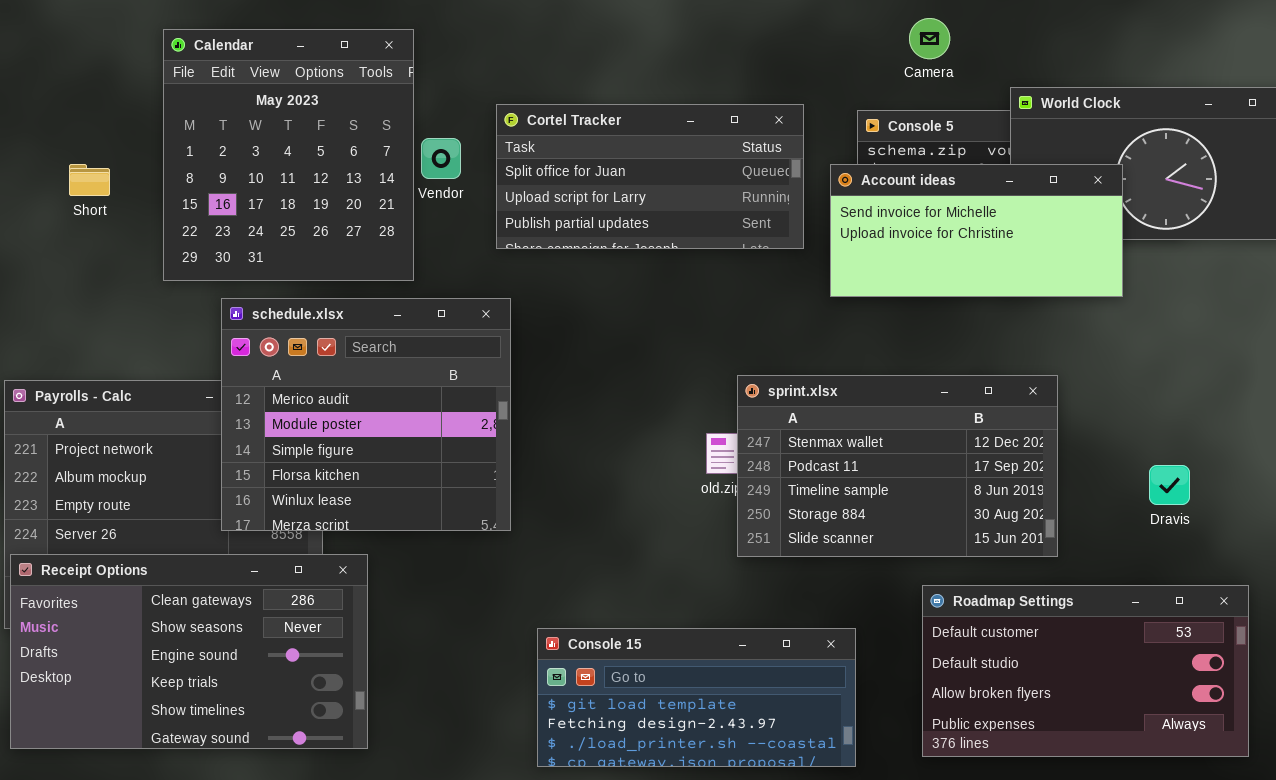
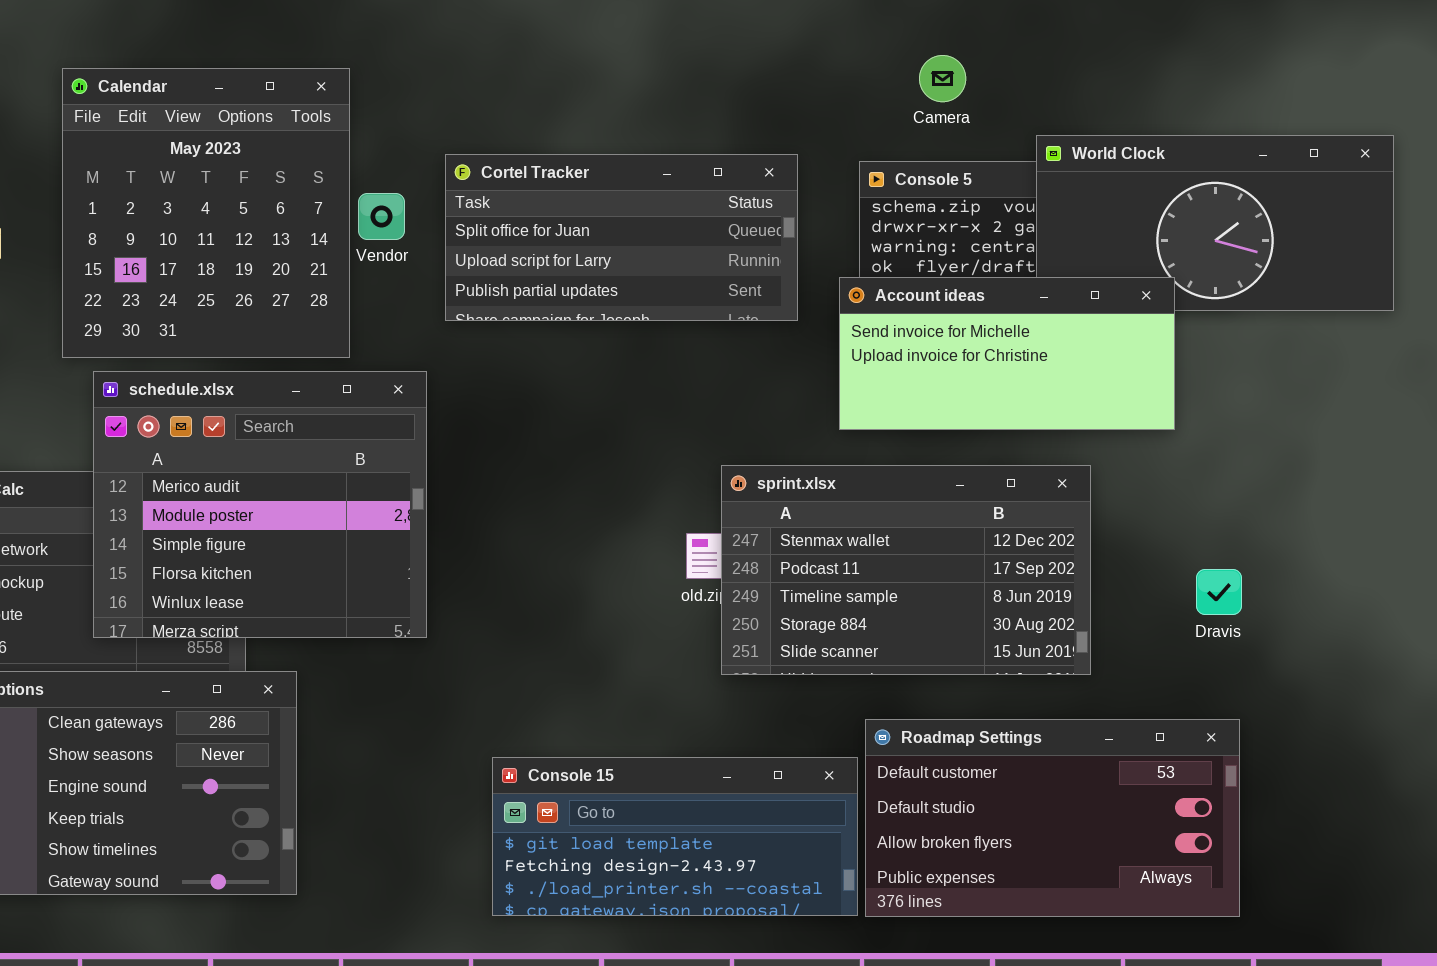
Account ideas: [830,164,1123,297] -> [839,277,1175,430], moved
schedule.xlsx: [221,298,511,531] -> [93,371,427,638], moved
Roadmap Settings: [922,585,1249,757] -> [865,719,1240,917], moved

